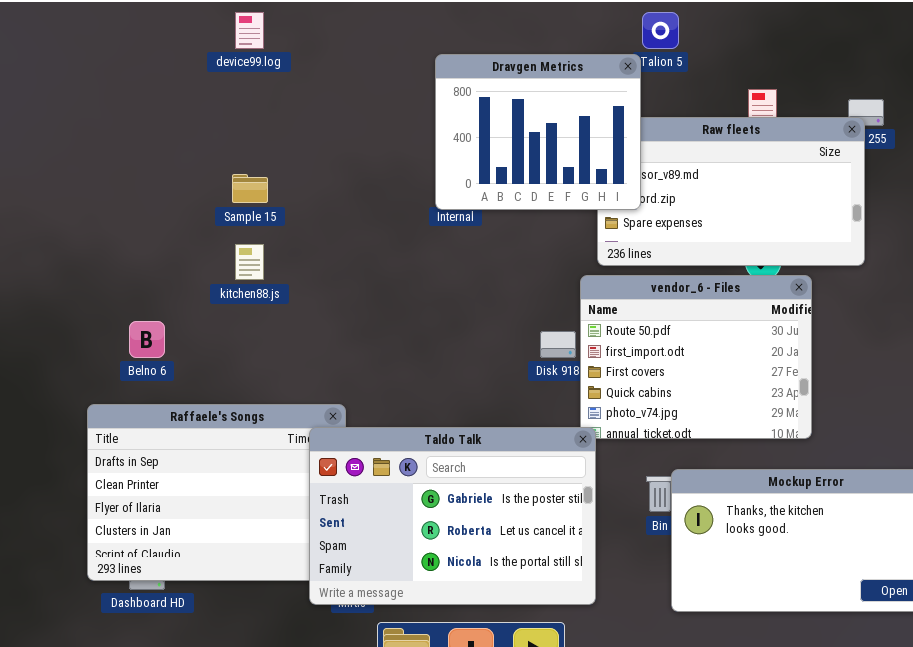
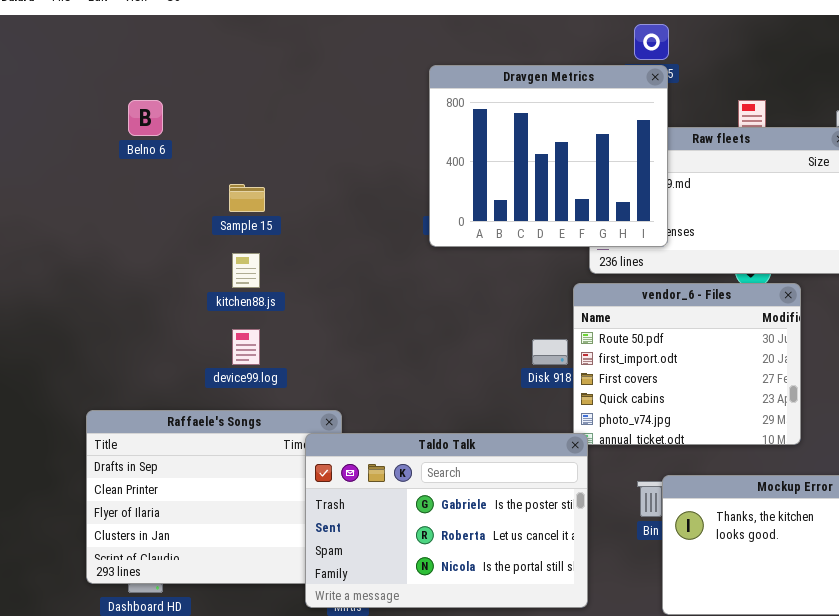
device99.log: [235,12,264,49] -> [232,329,260,365], moved
Dravgen Metrics: [435,54,641,210] -> [429,65,668,247], resized
Belno 6: [129,321,165,358] -> [128,100,163,136], moved

